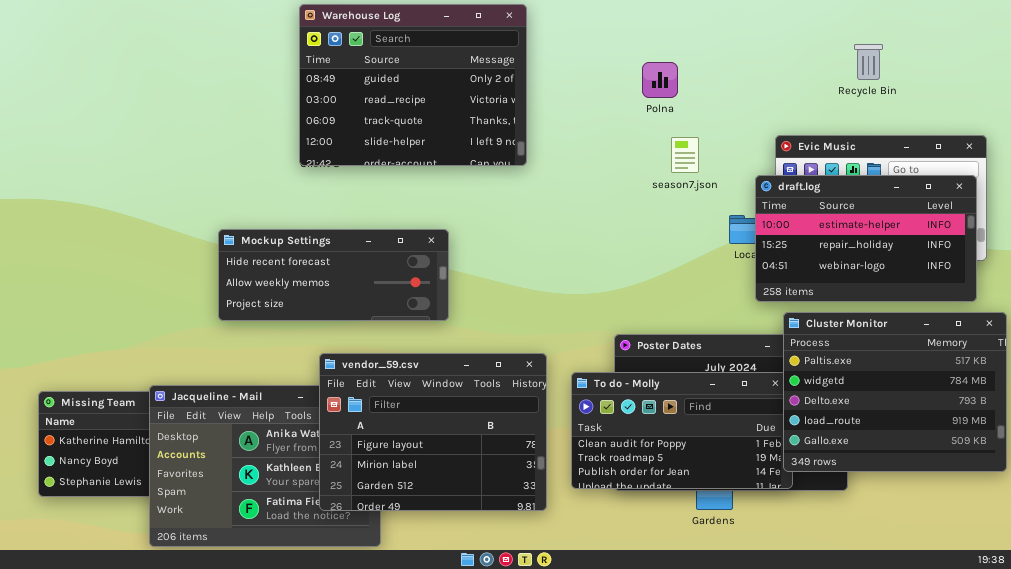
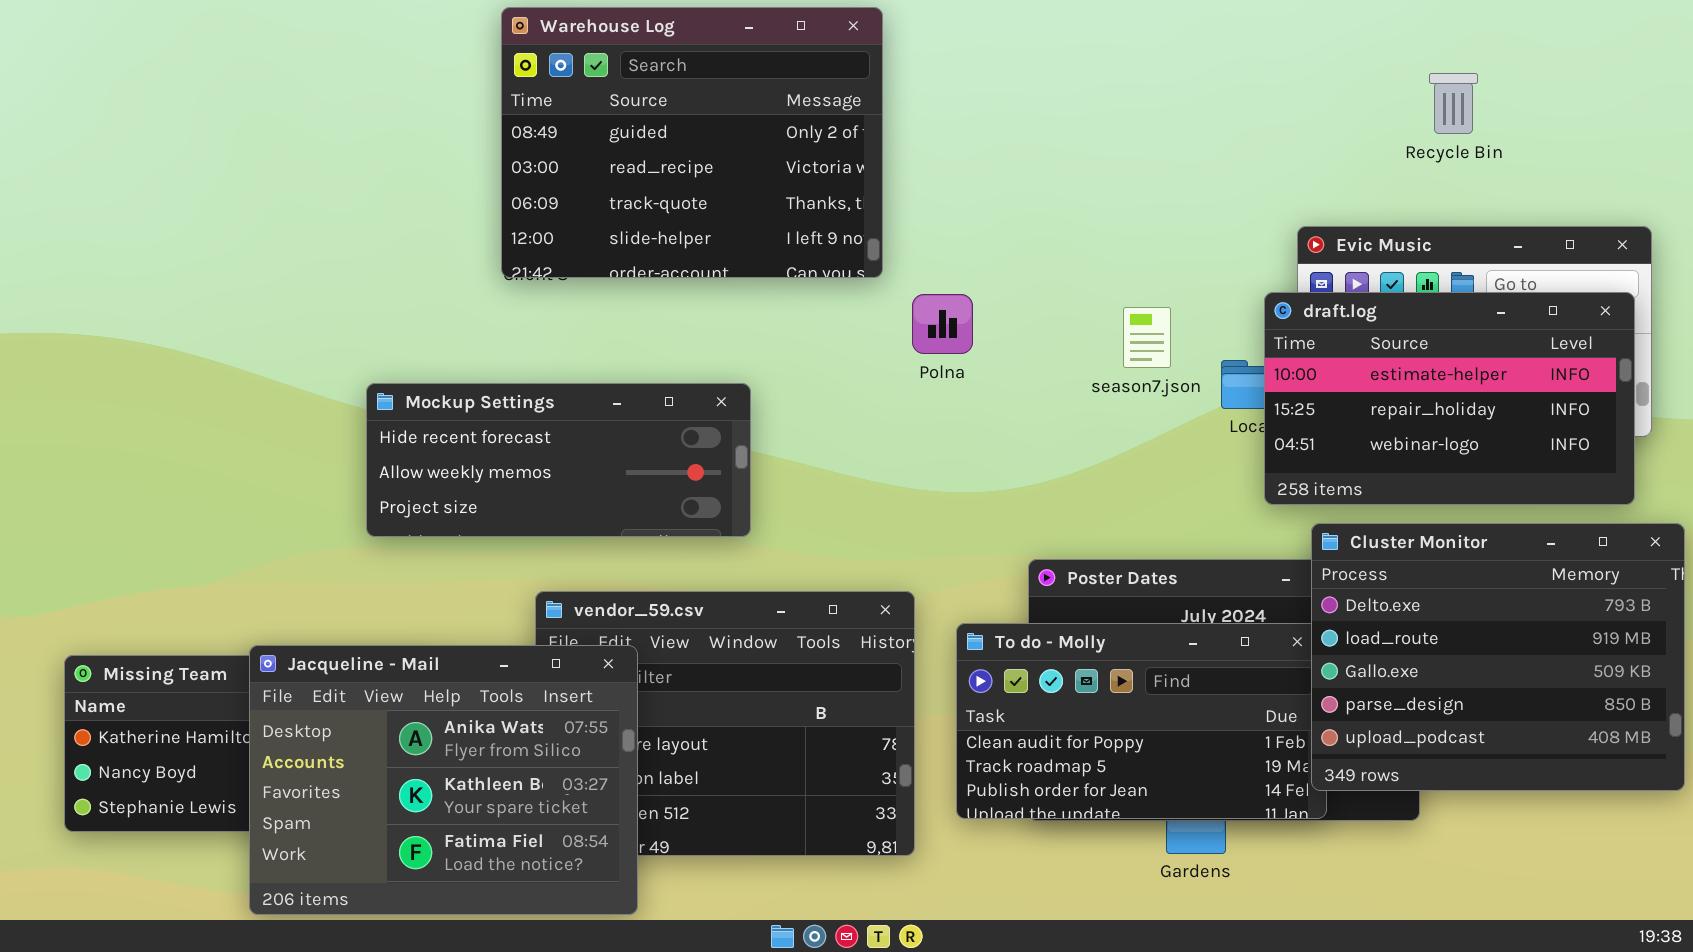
Polna: [642,62,678,98] -> [912,294,973,354], moved
season7.json: [671,137,699,173] -> [1123,307,1171,368], moved
Cluster Monitor: [783,312,1007,472] -> [1311,523,1685,791], scrolled down 2 rows
Jacqueline - Mail: [149,385,381,547] -> [249,645,638,915], raised

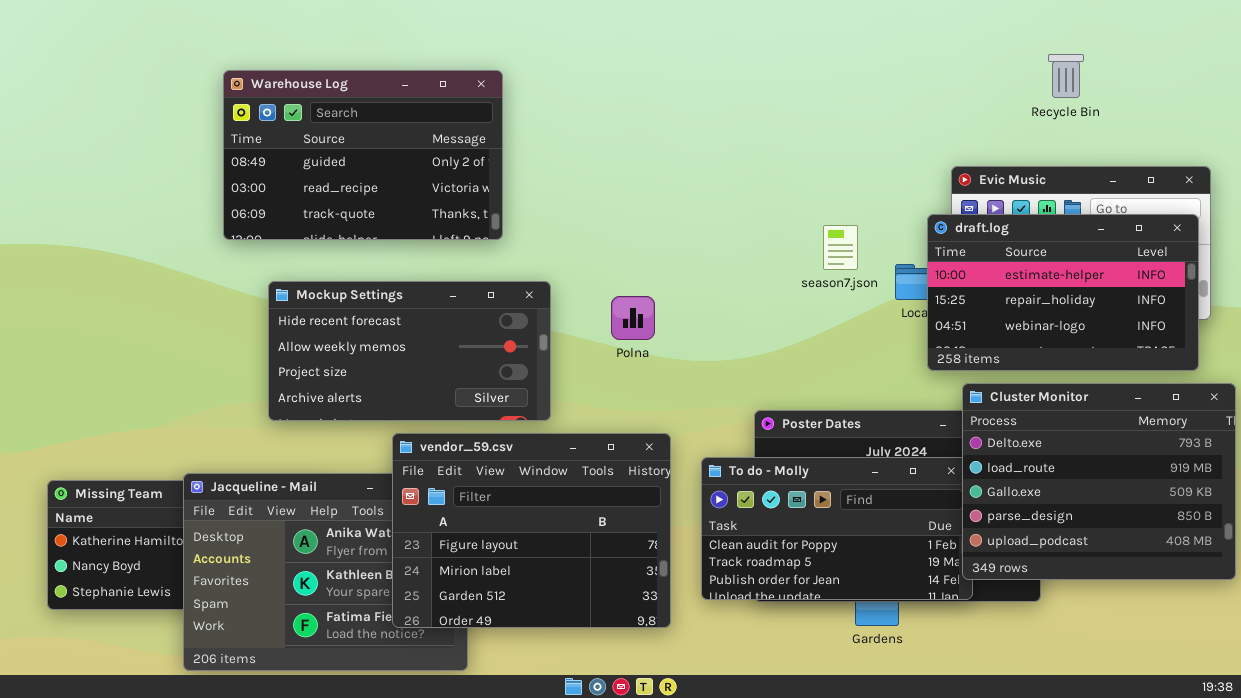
Warehouse Log: [501,7,883,278] -> [223,70,503,240], moved, resized
Polna: [912,294,973,354] -> [611,296,655,340], moved
Mockup Settings: [366,383,751,537] -> [268,281,551,421], resized
vendor_59.csv: [535,591,915,856] -> [392,433,671,628], raised

